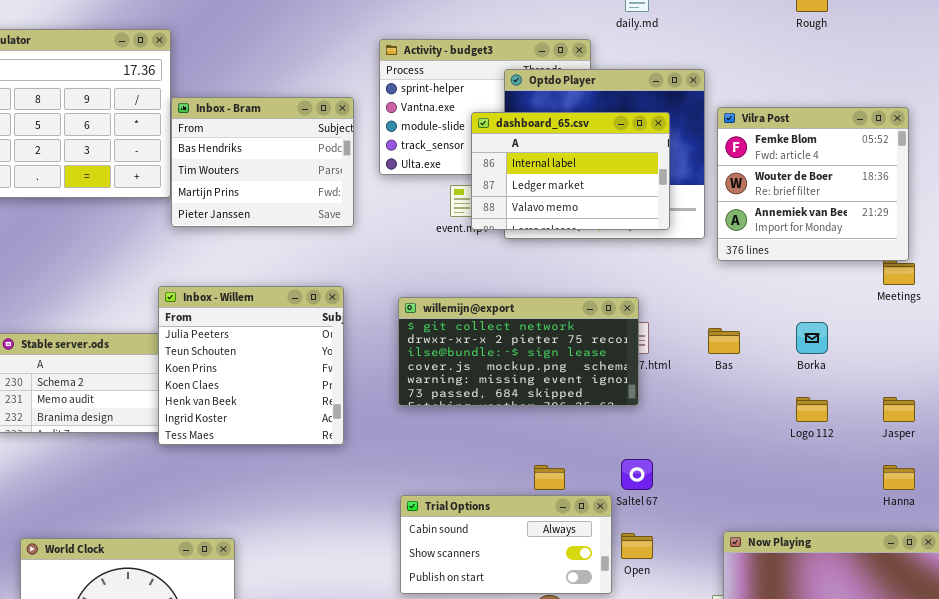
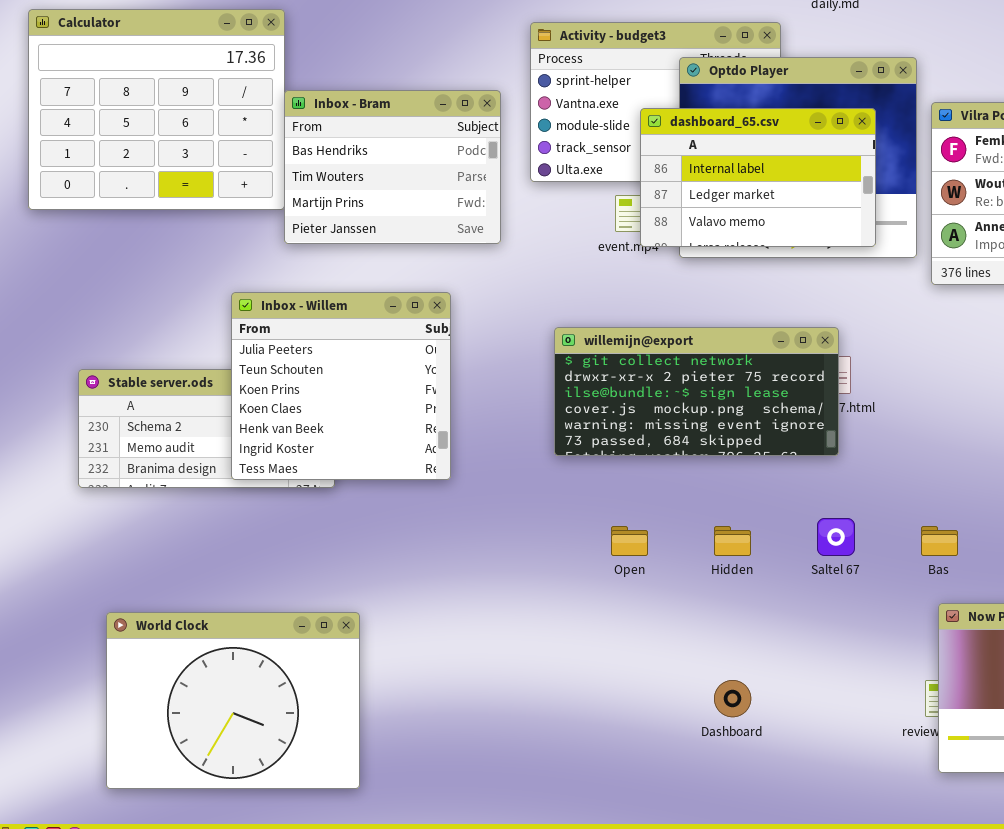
Inbox - Willem: [158,286,344,445] -> [231,292,451,480], moved
Bas: [708,328,740,354] -> [921,526,958,556], moved
Trial Options: [400,495,612,594] -> none, closed
Open: [621,533,653,559] -> [611,526,648,556], moved

